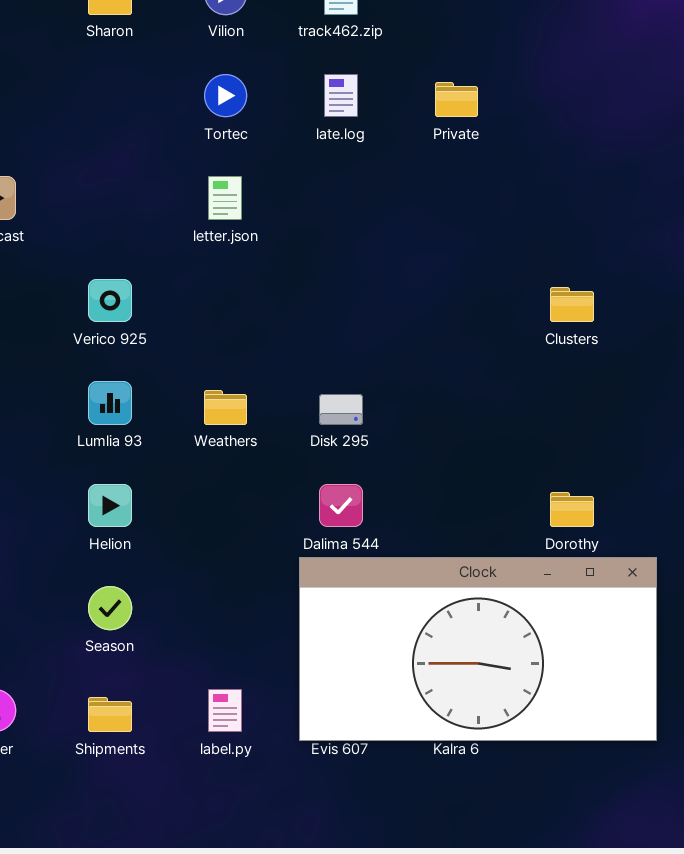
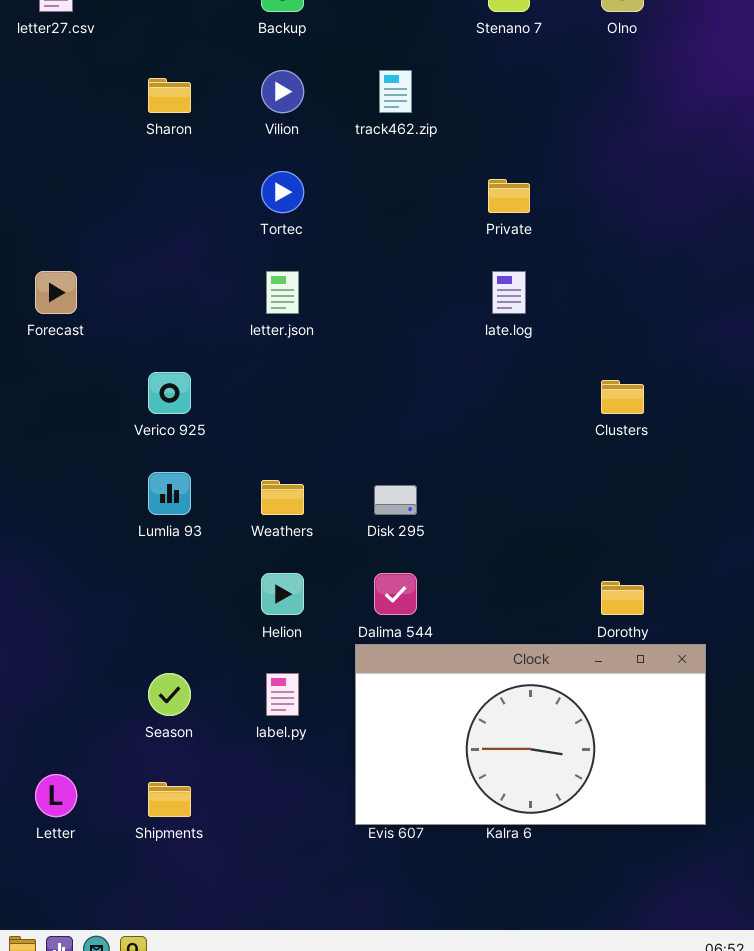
late.log: [324,74,358,117] -> [492,271,526,314], moved
Helion: [88,484,132,527] -> [261,573,304,615], moved
label.py: [208,689,242,732] -> [266,673,299,716], moved

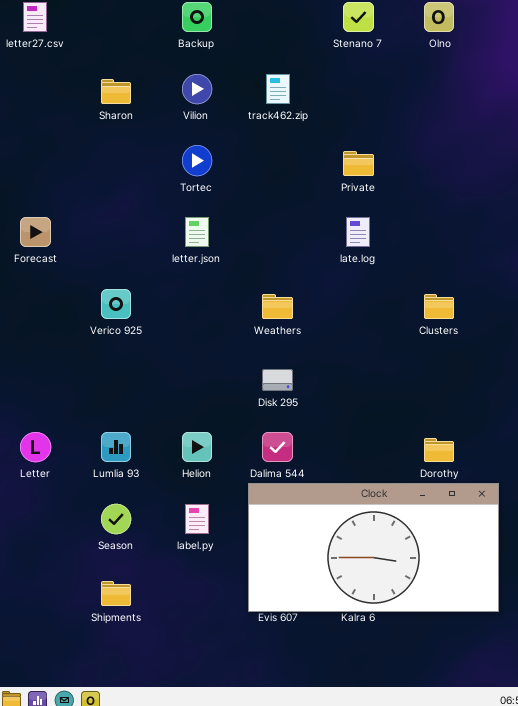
Lumlia 93: [148,472,191,515] -> [101,432,131,462], moved
Weathers: [261,480,304,515] -> [262,294,293,319], moved
Letter: [35,774,77,817] -> [20,432,51,462], moved

